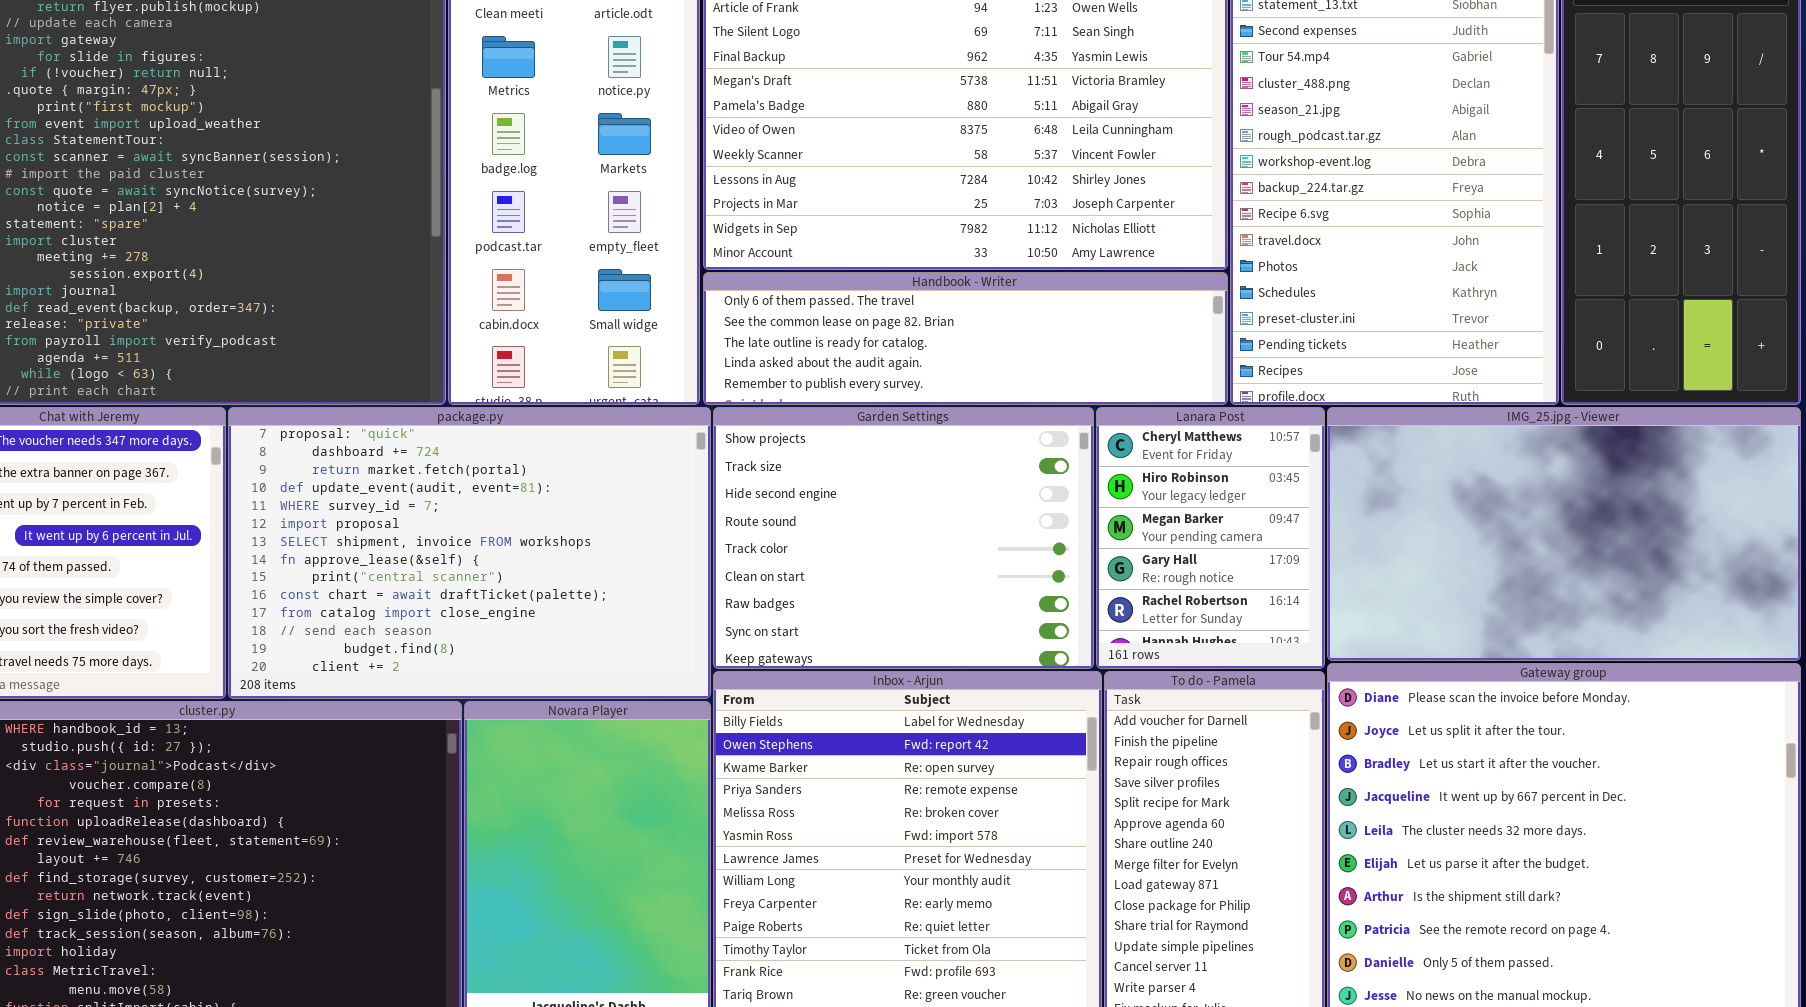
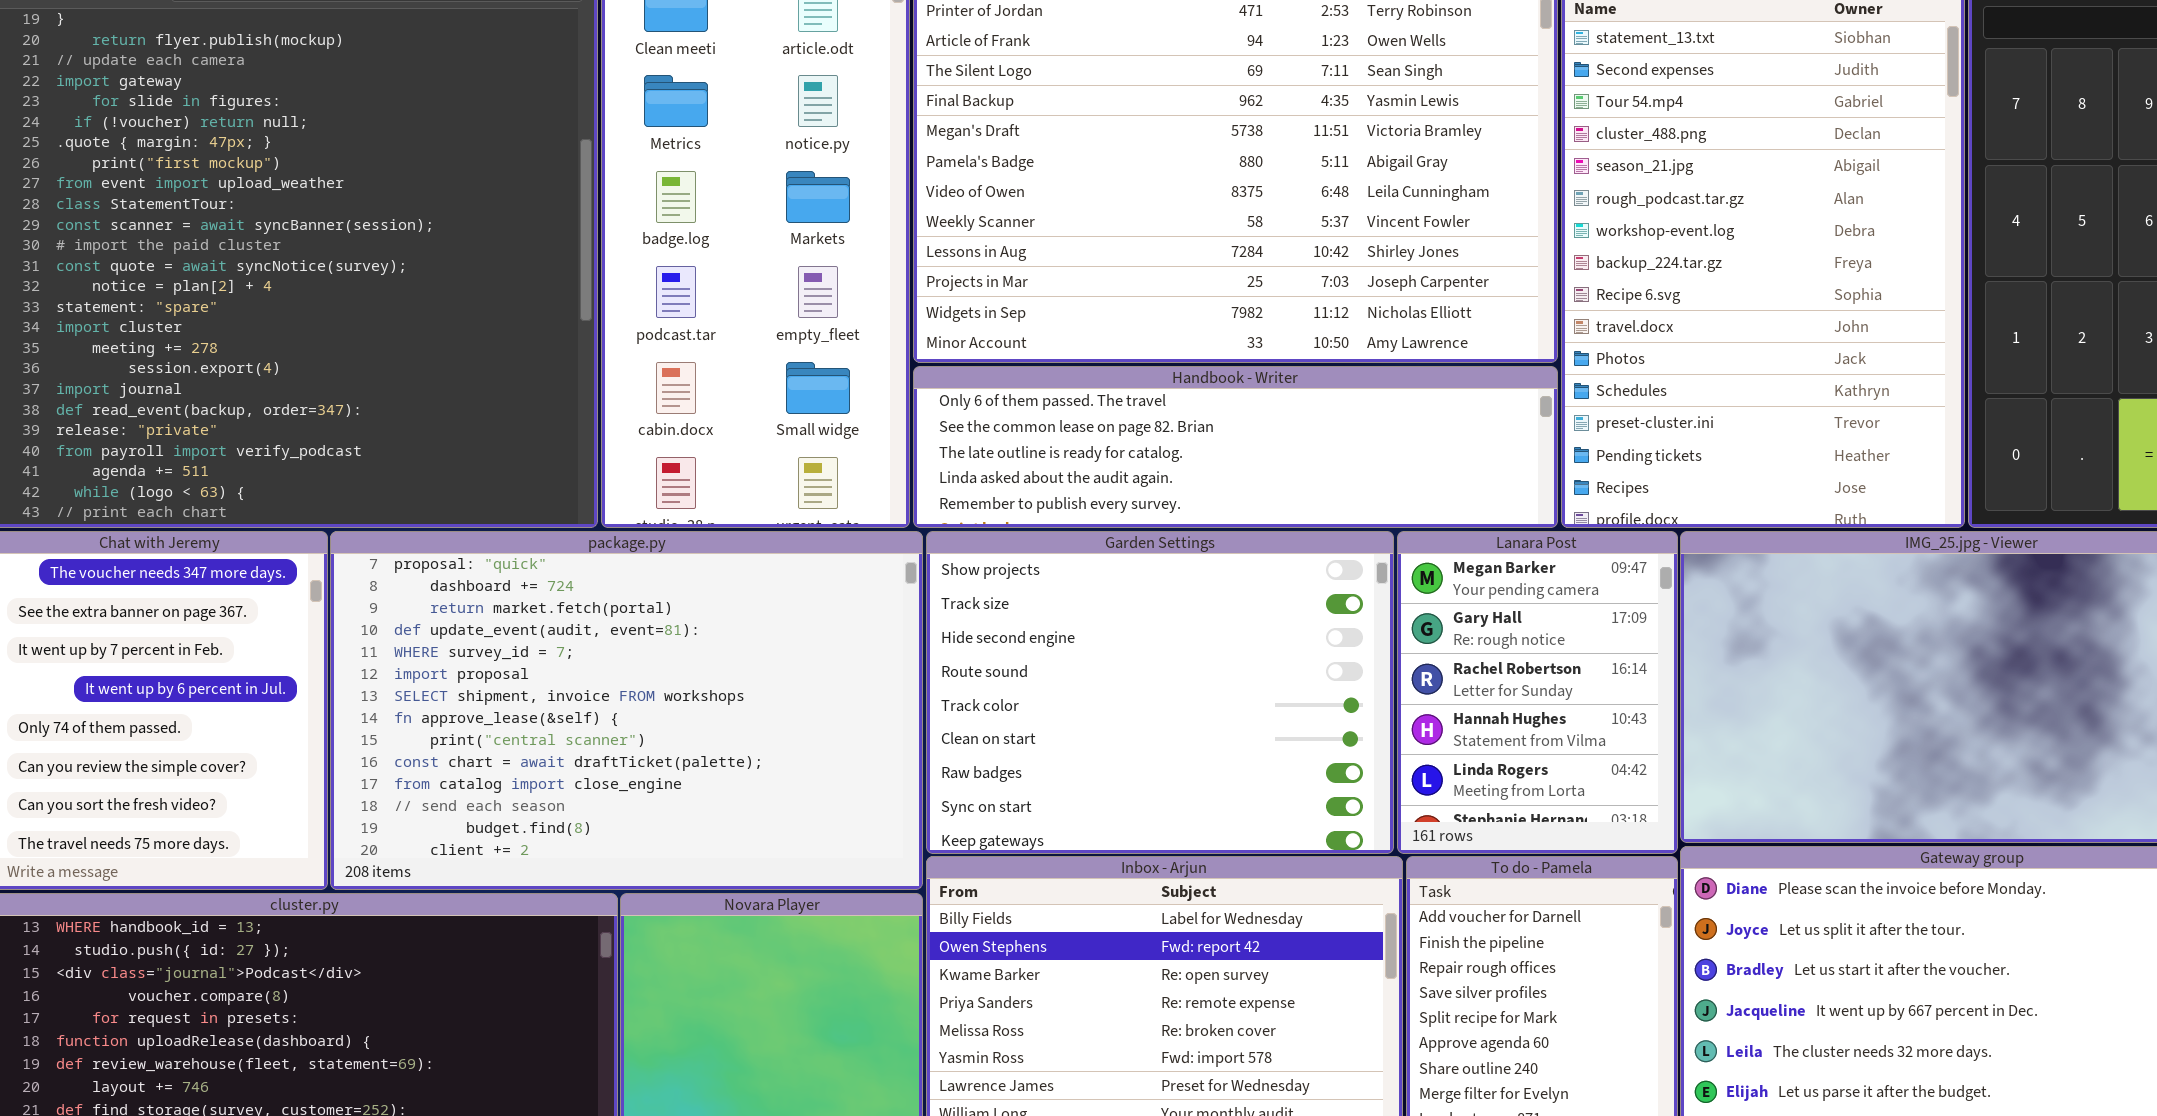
Lanara Post: [1096,407,1325,669] -> [1397,531,1678,854], scrolled down 2 rows

